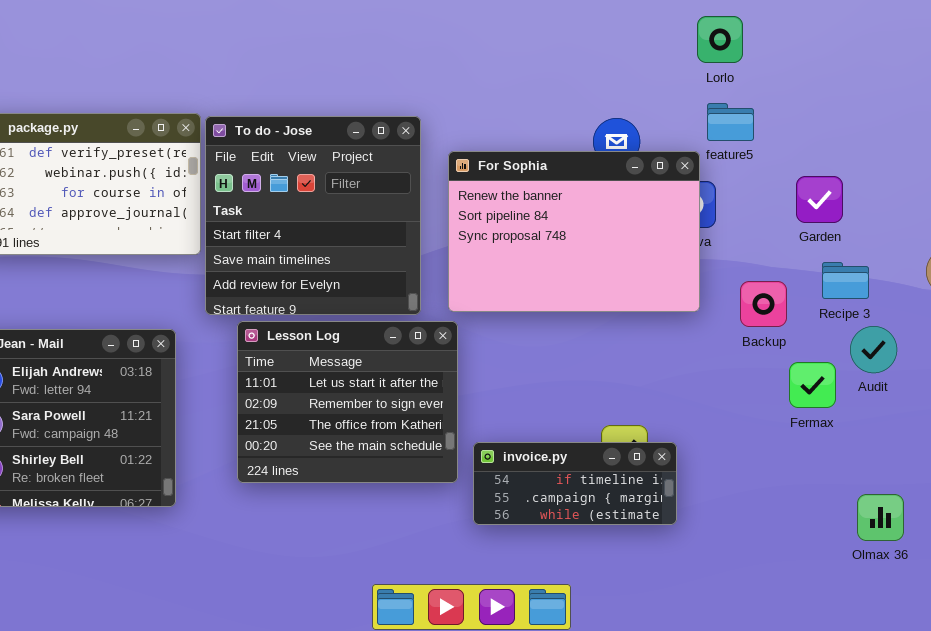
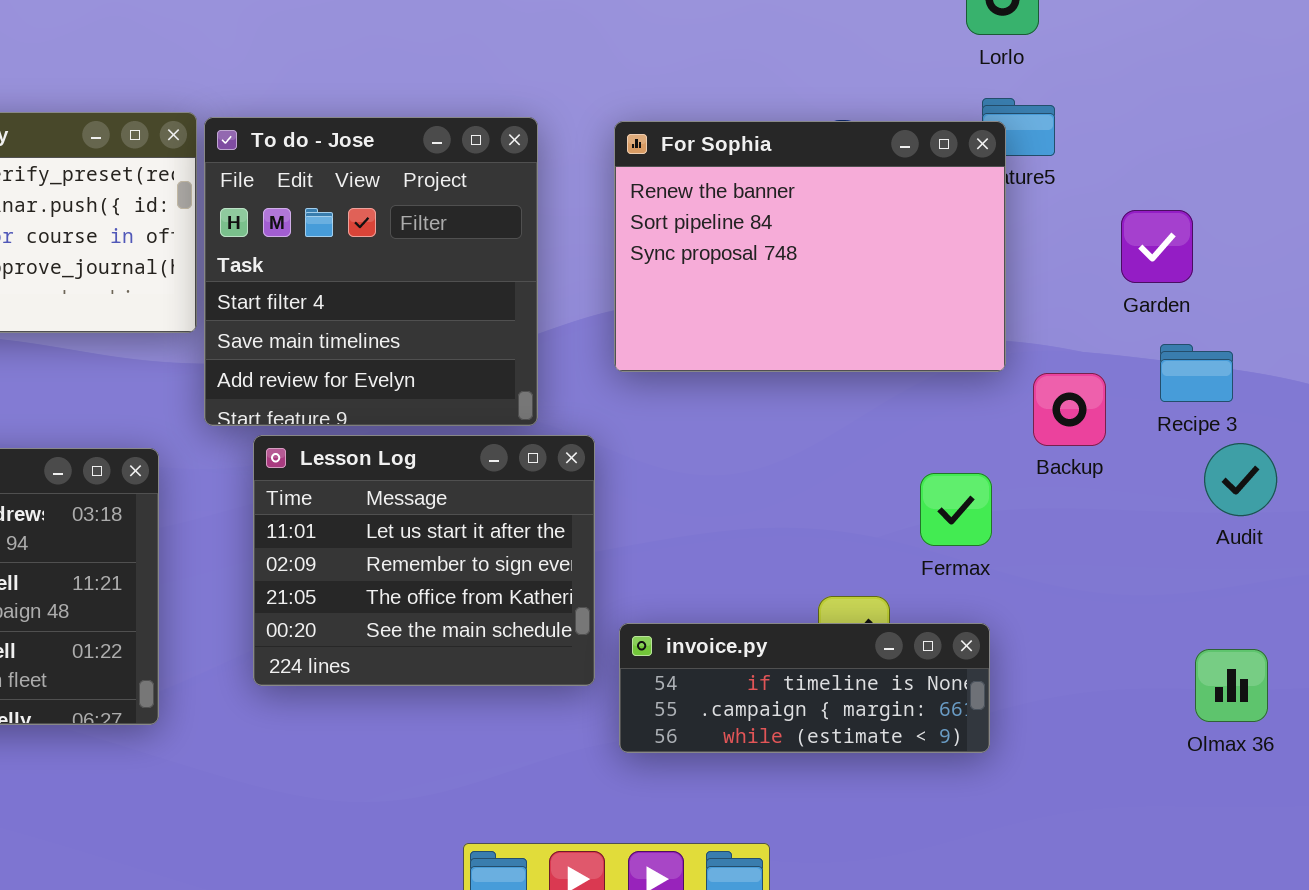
For Sophia: [448,151,700,312] -> [614,121,1006,372], moved
Fermax: [789,362,836,408] -> [920,473,992,546], moved
invoice.py: [473,442,677,525] -> [619,623,990,753], resized
Olmax 36: [857,494,904,541] -> [1195,649,1268,722], moved

